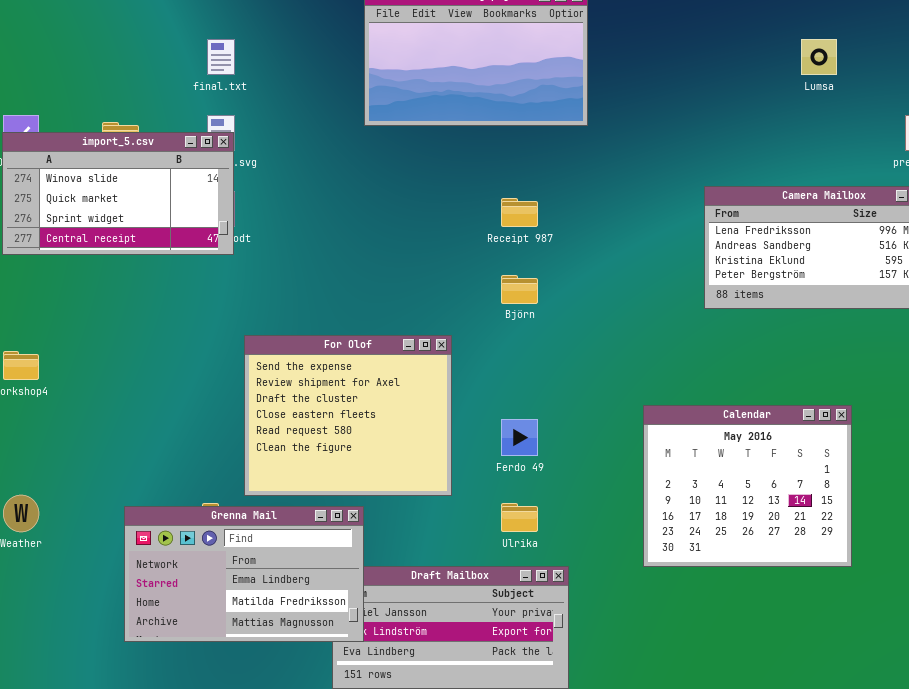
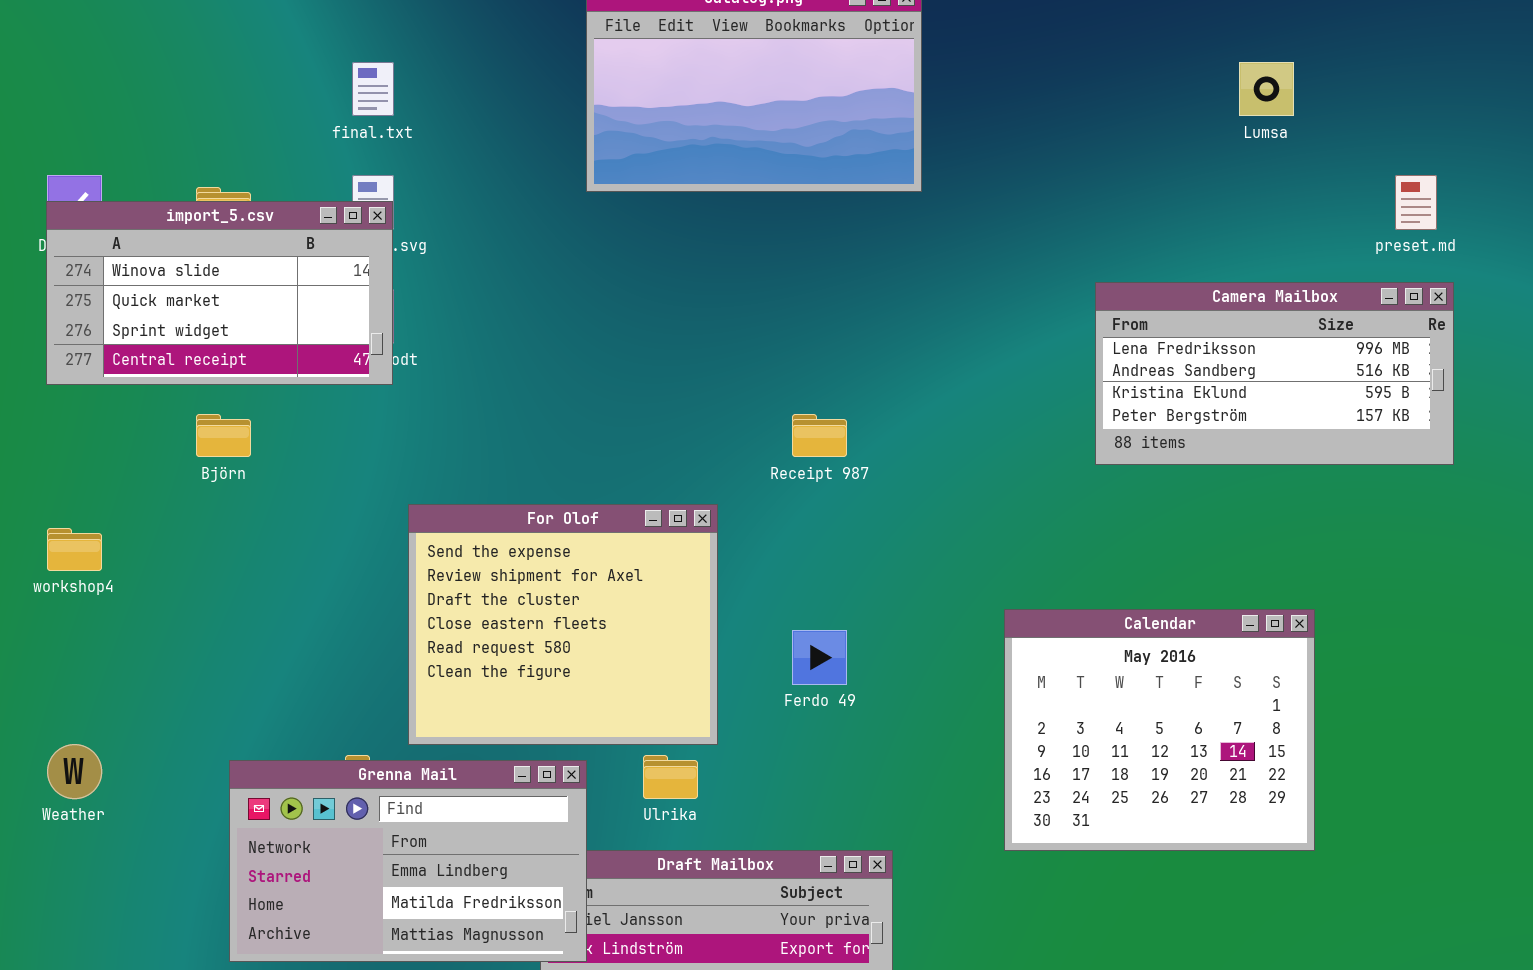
Receipt 987: [501,198,538,227] -> [792,414,847,457], moved
Björn: [501,275,538,304] -> [196,414,251,457], moved
Ulrika: [501,503,538,532] -> [643,755,698,799], moved

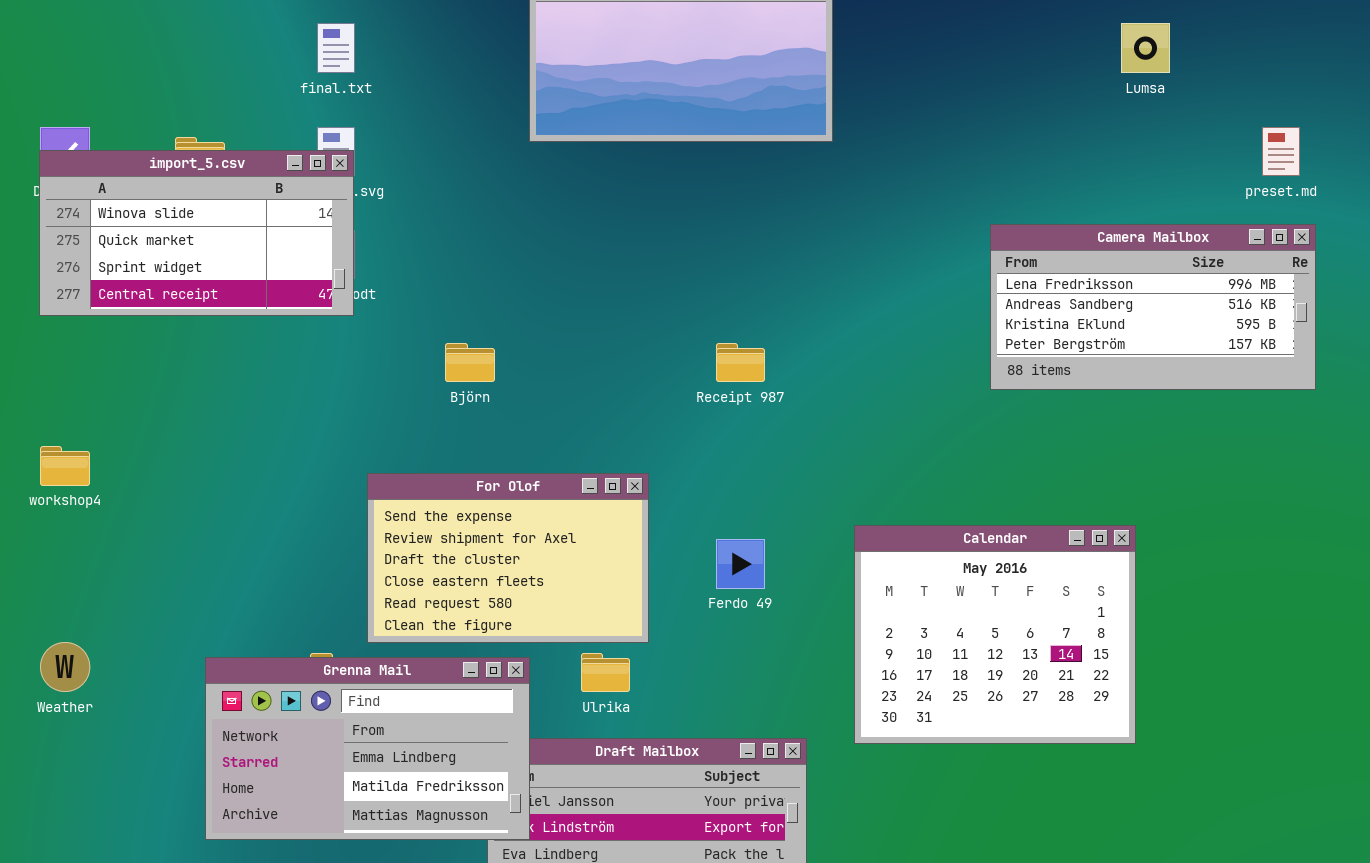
Björn: [196,414,251,457] -> [445,343,495,382], moved
For Olof: [408,504,718,745] -> [367,473,649,643], resized
Calendar: [1004,609,1315,851] -> [854,525,1136,744], moved

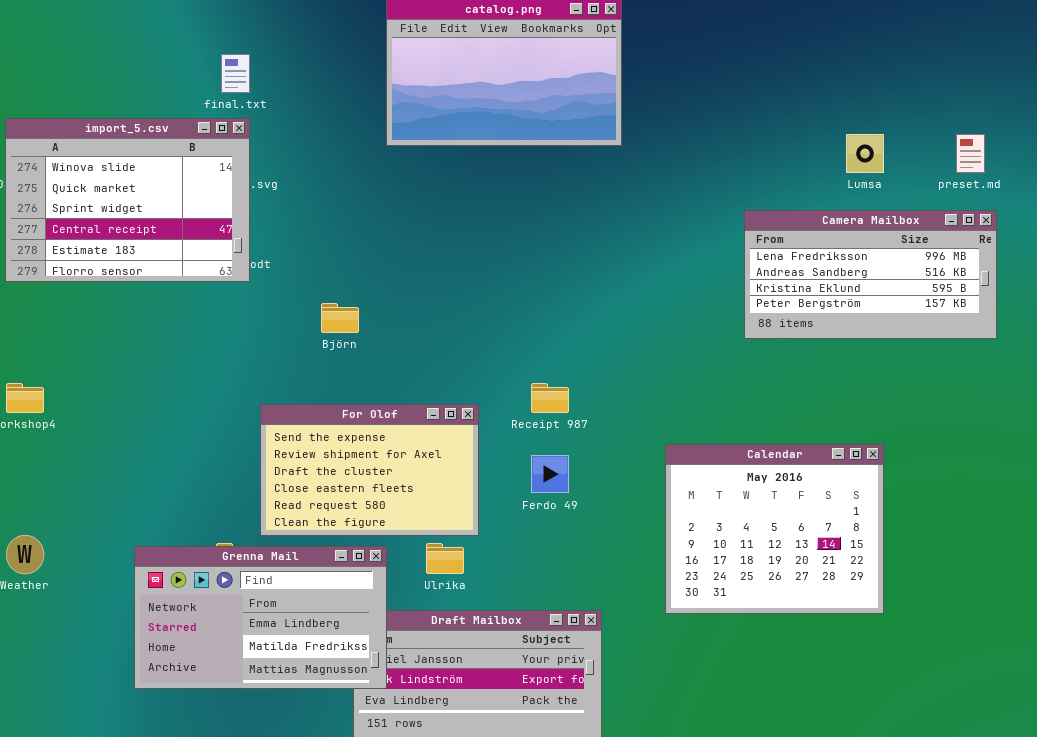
Lumsa: [1121,23,1170,73] -> [846,134,884,173], moved
import_5.csv: [39,150,354,316] -> [5,118,250,282], resized
Receipt 987: [716,343,765,382] -> [531,383,569,413], moved
Calendar: [854,525,1136,744] -> [665,444,884,614], moved

